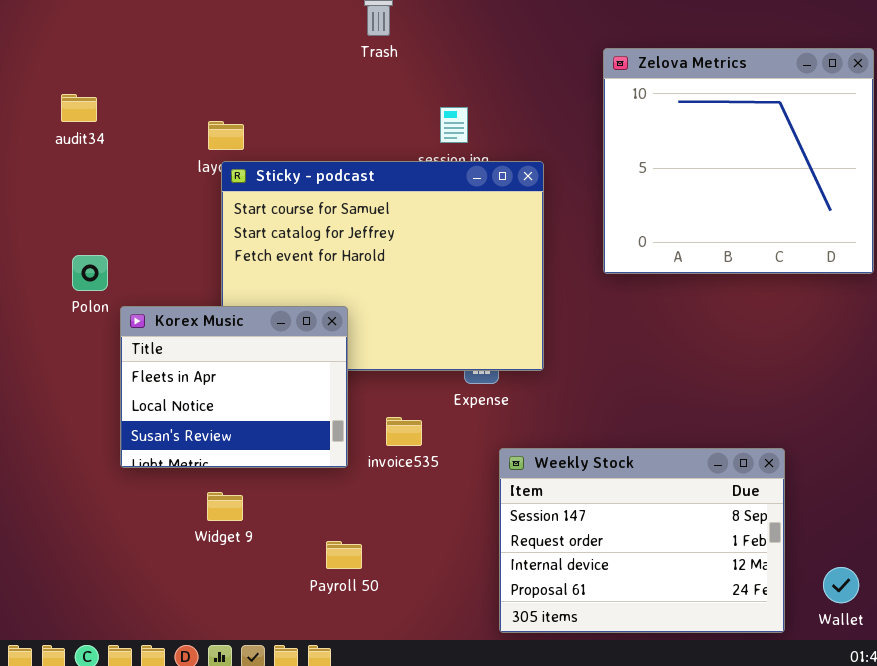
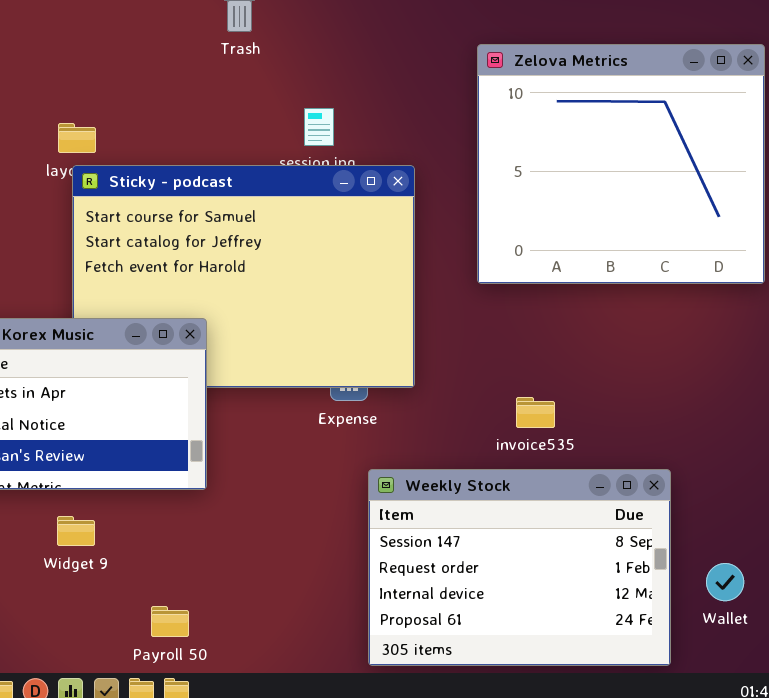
invoice535: [386,417,422,446] -> [516,397,555,428], moved
Payroll 50: [326,541,362,569] -> [151,606,189,637], moved
Wallet: [823,567,859,603] -> [706,563,744,601], moved

